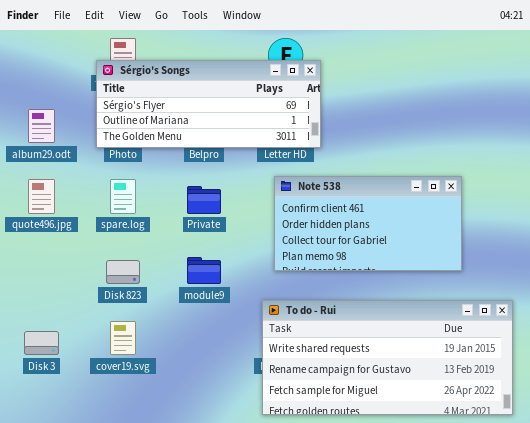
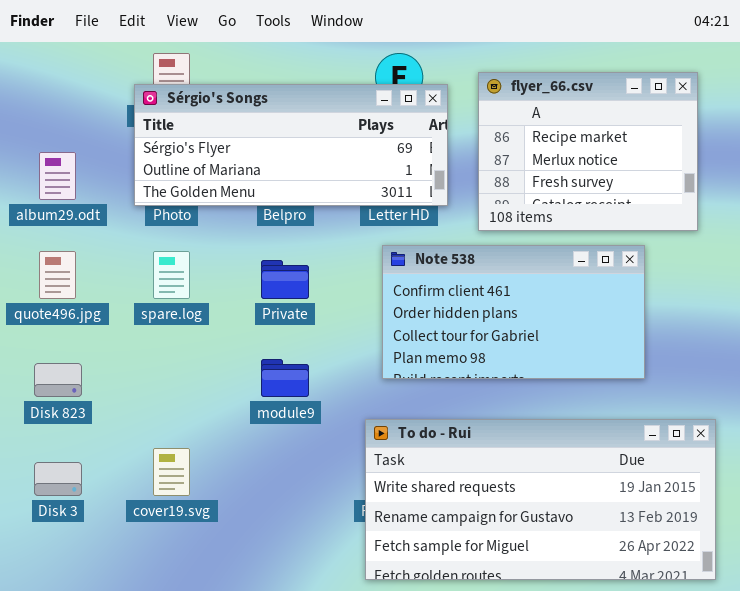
flyer_66.csv: none -> [478,72,698,231], opened
Disk 823: [106,260,140,284] -> [34,363,82,397], moved

